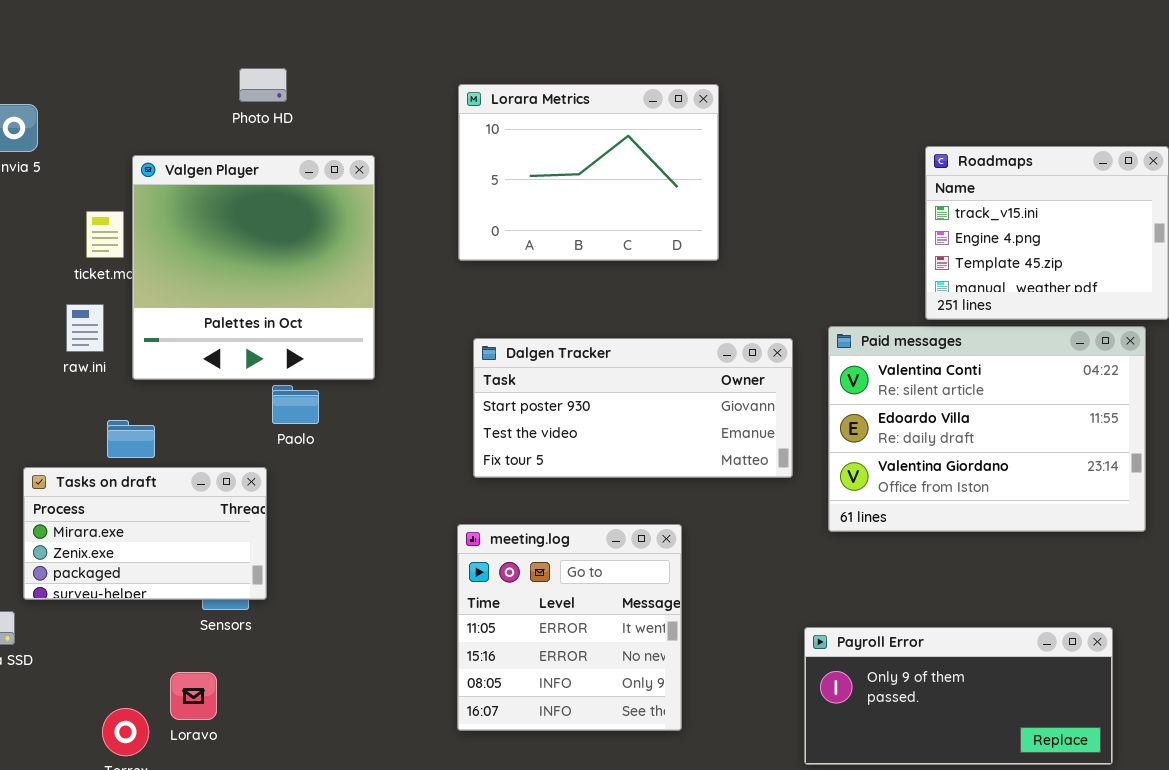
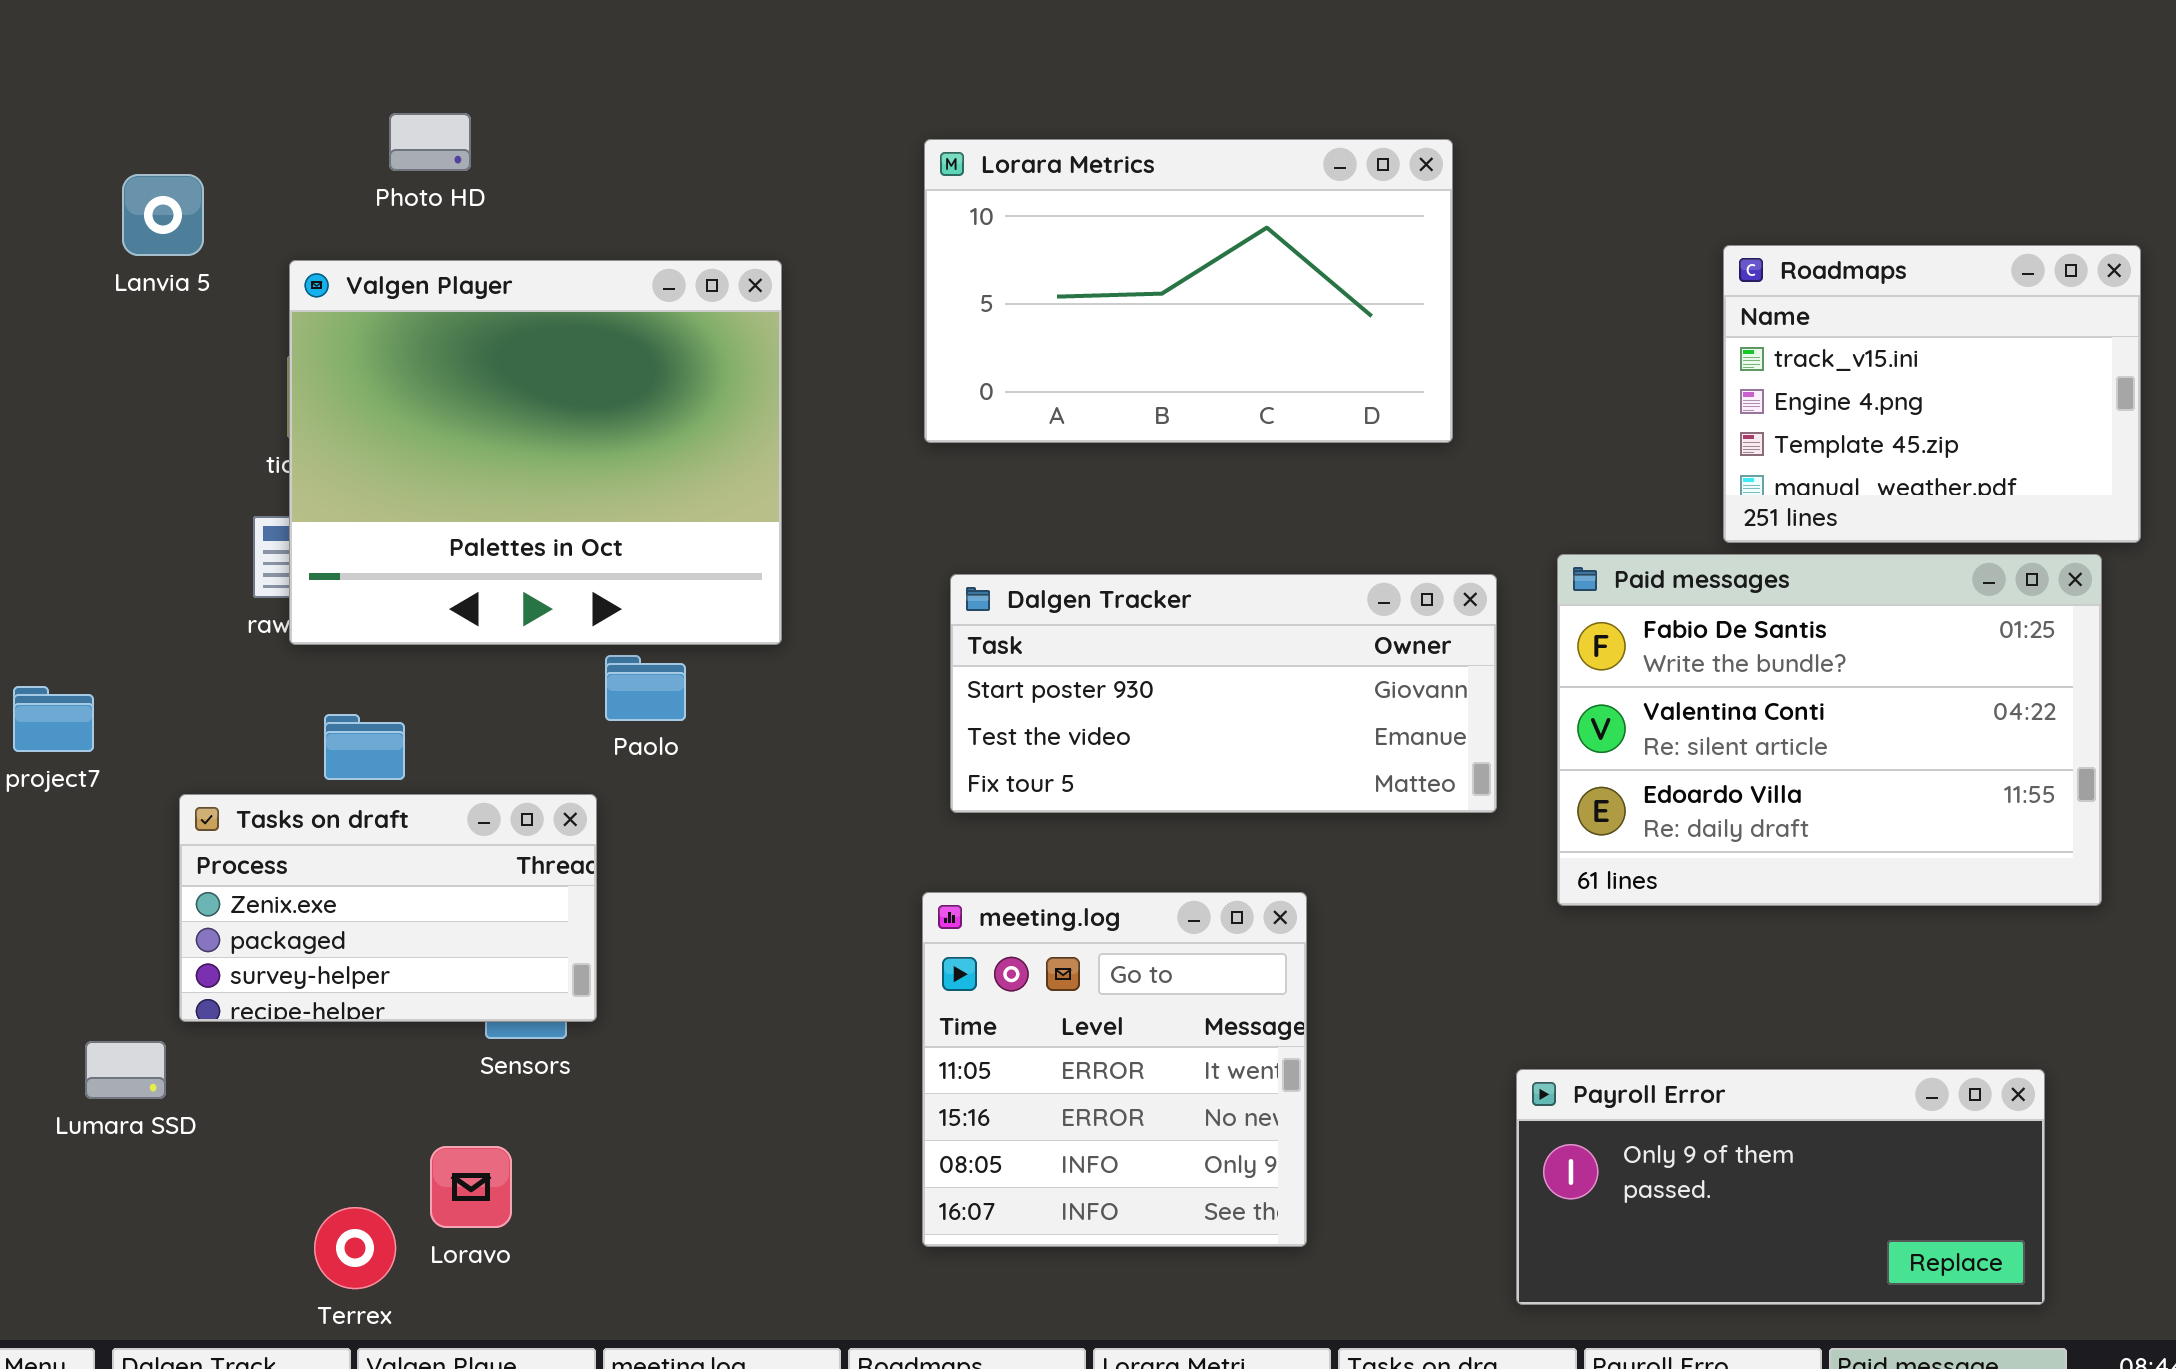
Photo HD: [239,68,287,102] -> [389,113,471,171], moved
Lorara Metrics: [458,84,719,261] -> [924,139,1453,443], resized
Valgen Player: [132,155,375,380] -> [289,260,782,645], resized
Paid messages: [828,326,1146,532] -> [1557,554,2102,906], scrolled up 1 row
Tasks on draft: [23,467,267,600] -> [179,794,597,1022], scrolled down 1 row

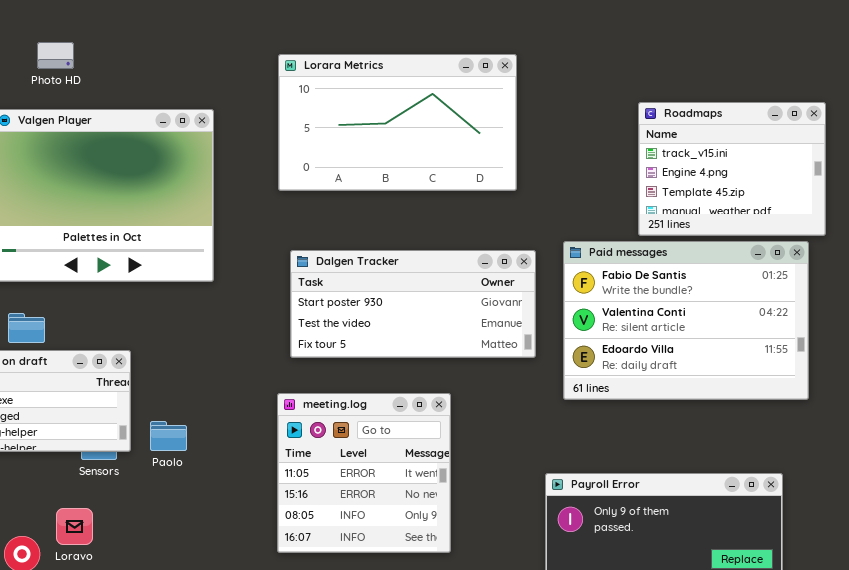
Paolo: [605,655,686,721] -> [150,421,187,451], moved

